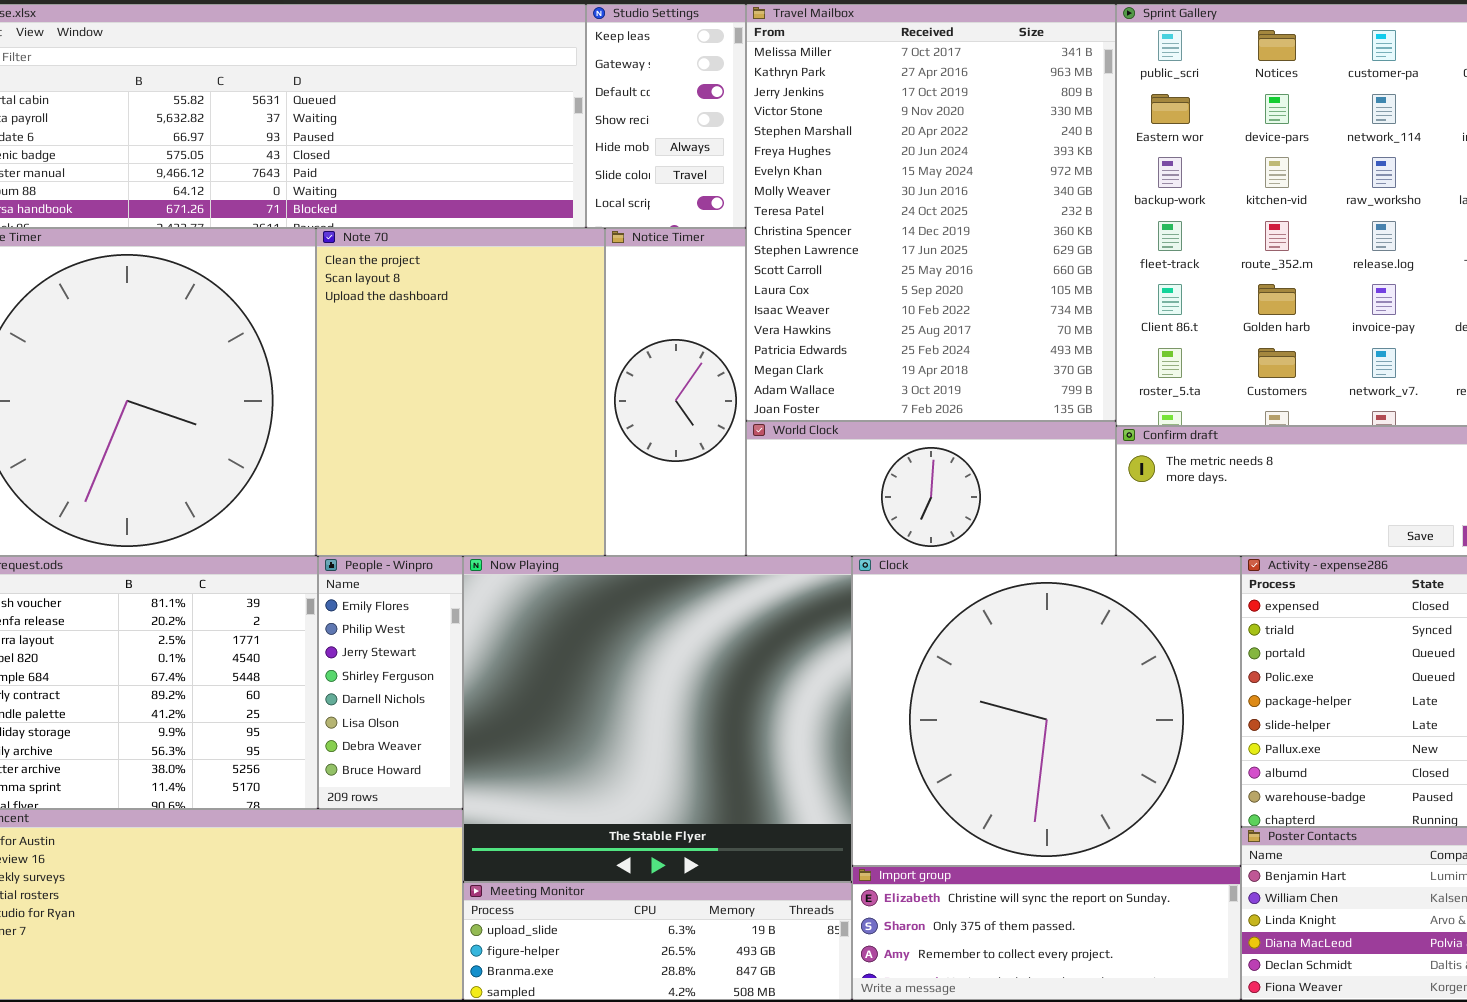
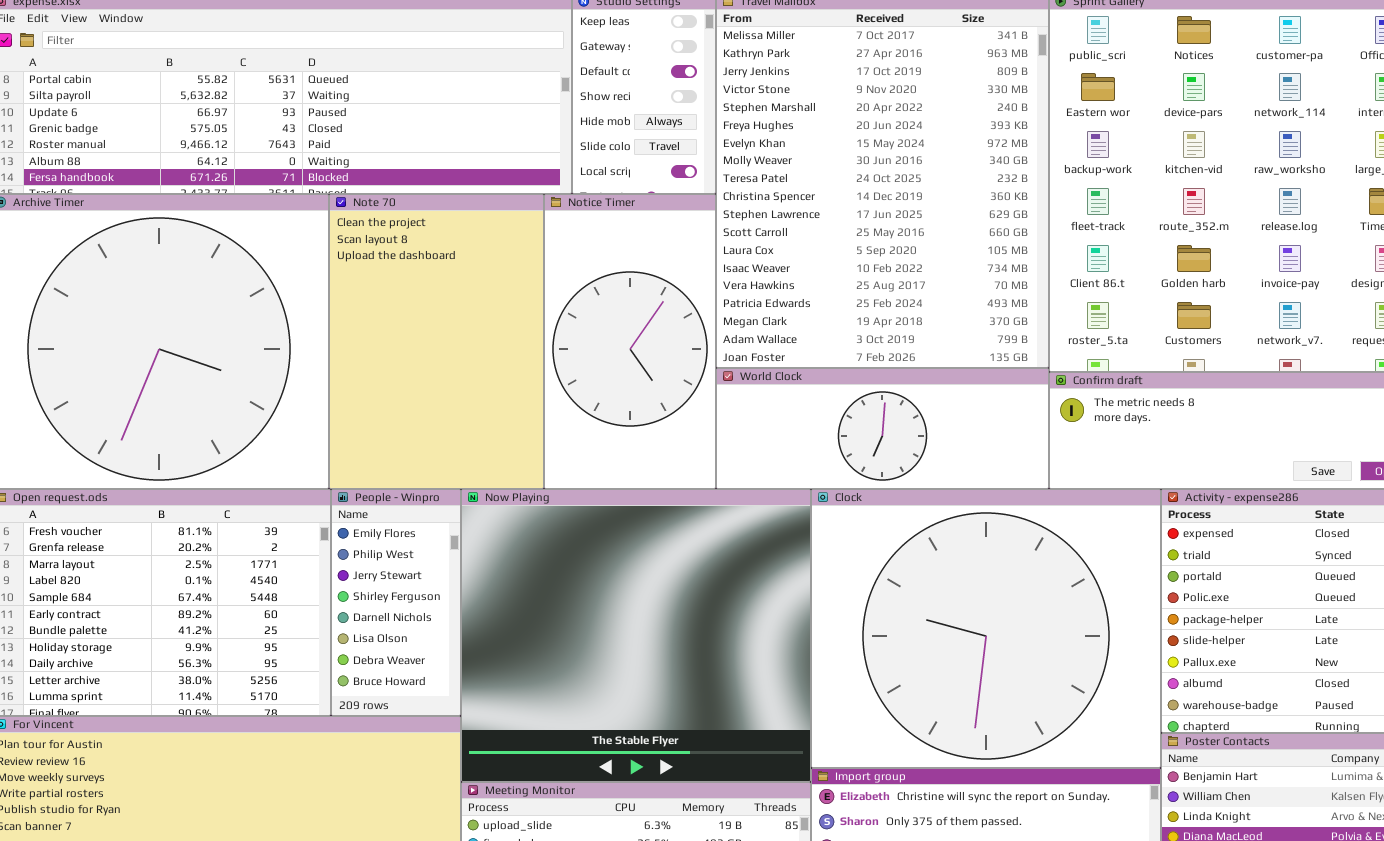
Note 70: [316,228,605,556] -> [329,194,544,489], resized
Notice Timer: [605,228,746,556] -> [544,194,716,489], resized

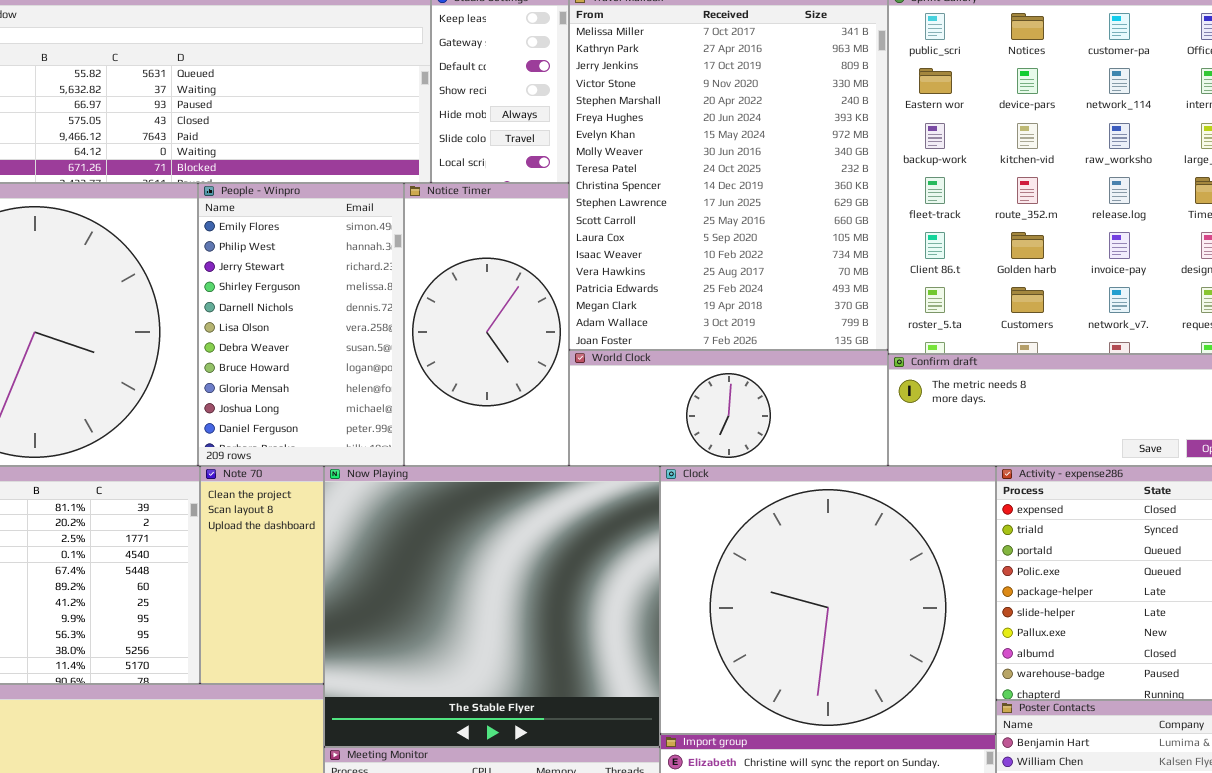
Note 70: [329,194,544,489] -> [200,466,324,684], moved, resized
People - Winpro: [331,489,461,716] -> [198,183,404,466], moved, resized

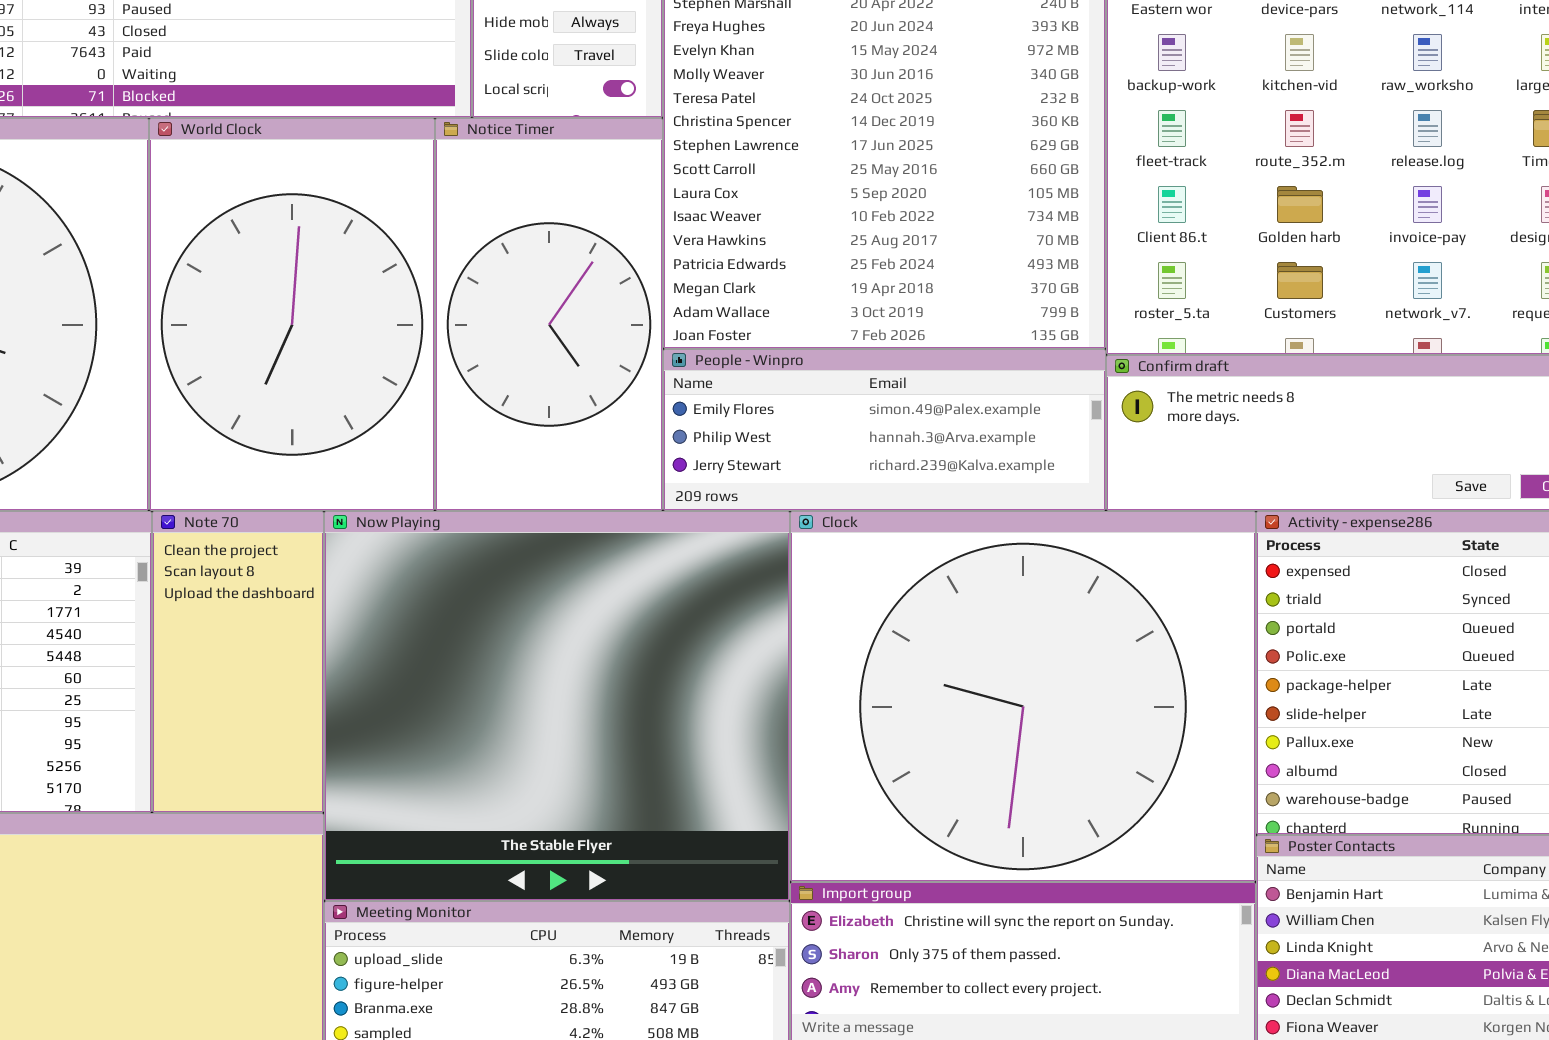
People - Winpro: [198,183,404,466] -> [663,349,1106,511], moved, resized
World Clock: [569,350,888,466] -> [149,118,435,511], moved, resized

